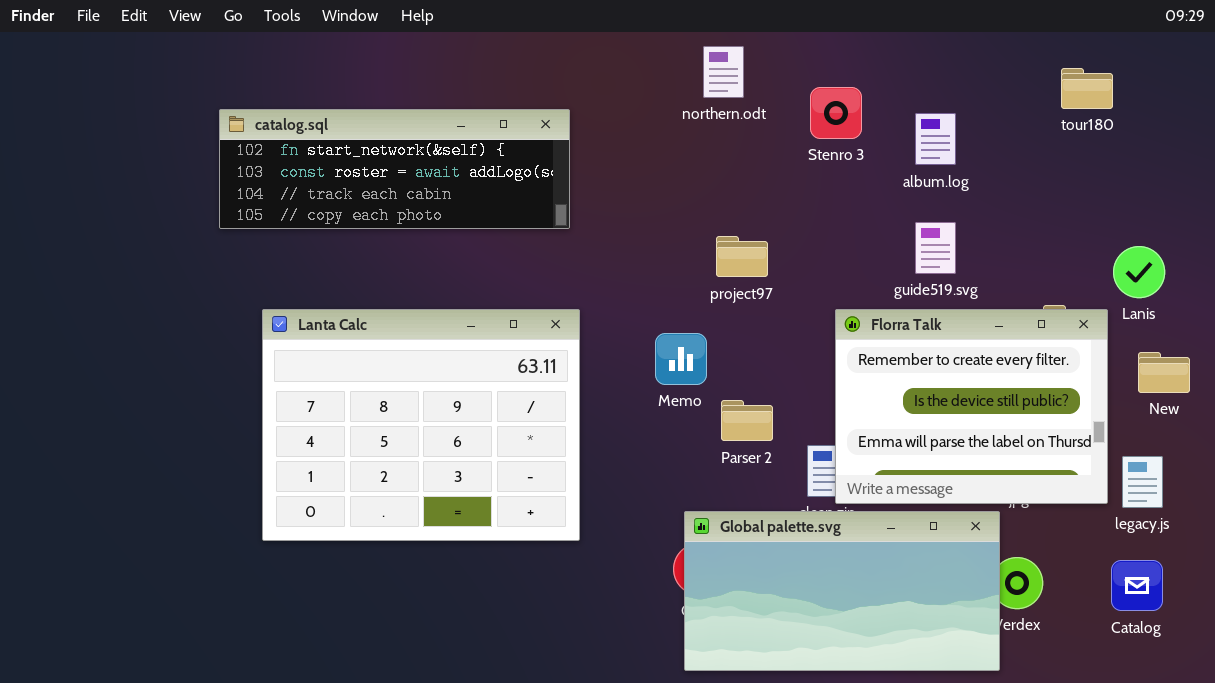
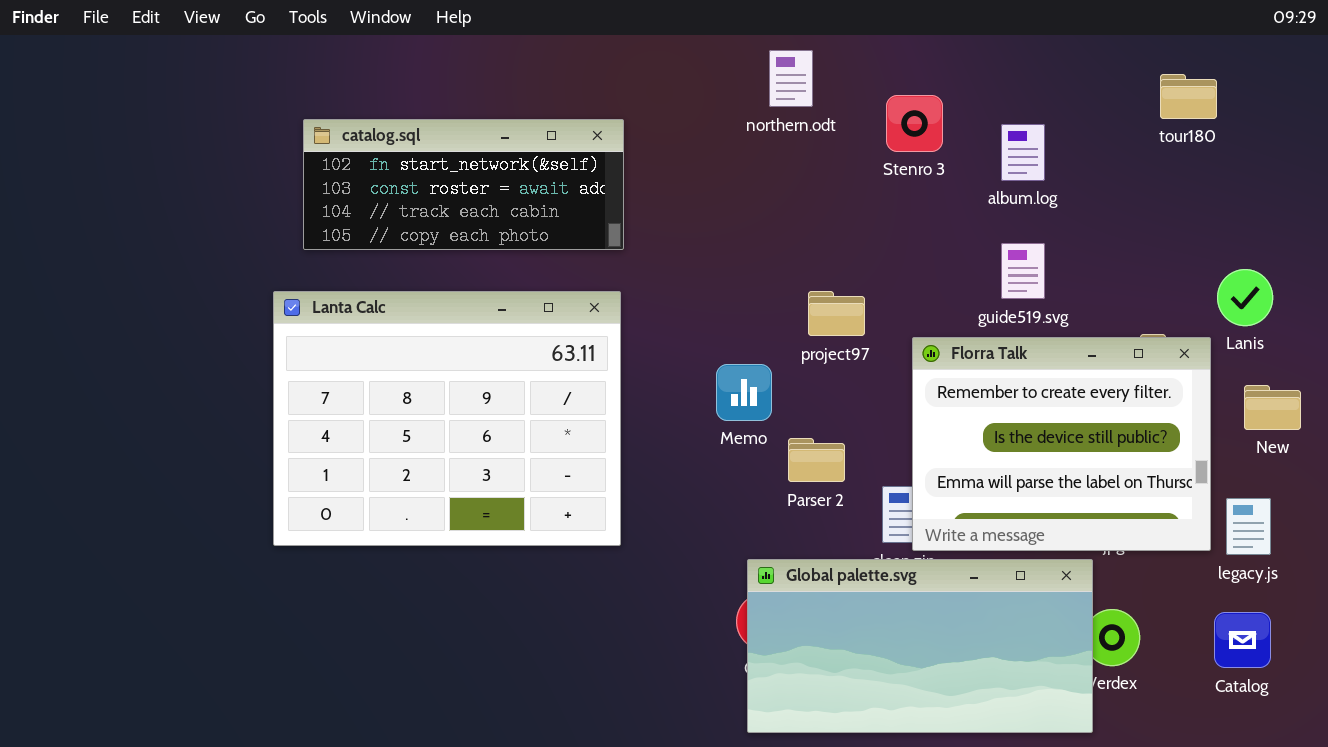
catalog.sql: [219,109,570,229] -> [303,119,624,250], resized
project97: [716,236,768,277] -> [808,291,865,336], moved
Lanta Calc: [262,309,580,541] -> [273,291,621,546], moved

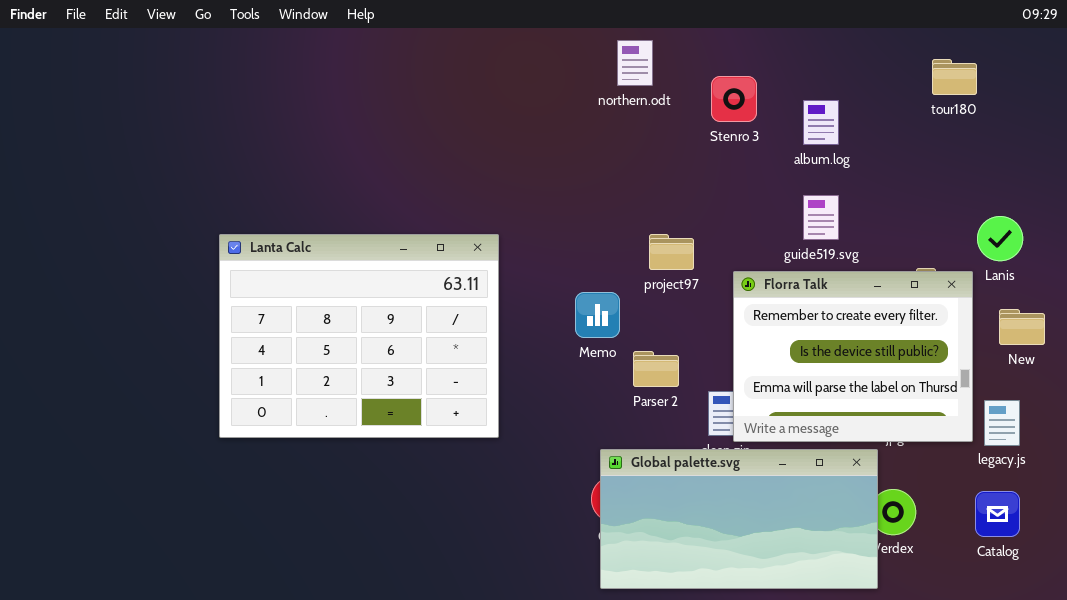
catalog.sql: [303,119,624,250] -> none, closed

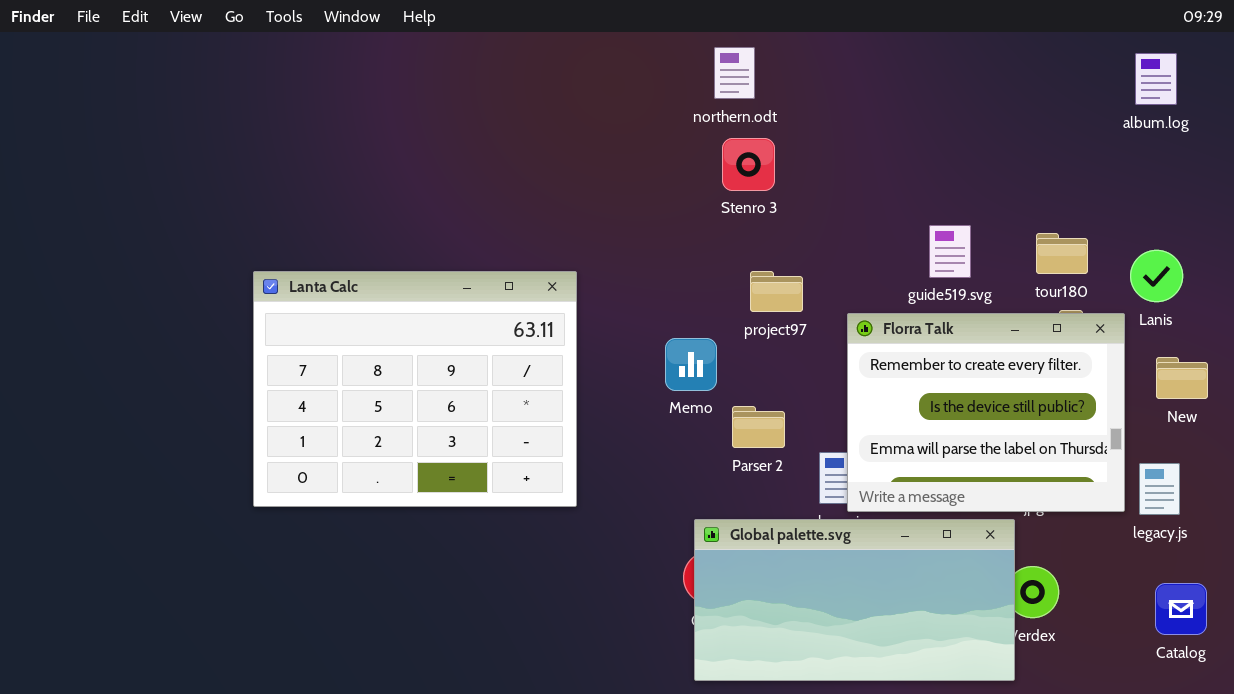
tour180: [932,59,977,95] -> [1036,233,1088,274], moved
Stenro 3: [711,76,757,122] -> [722,138,775,191], moved
album.log: [803,100,839,145] -> [1135,53,1177,105], moved
Catalog: [975,491,1020,537] -> [1155,583,1207,635], moved

